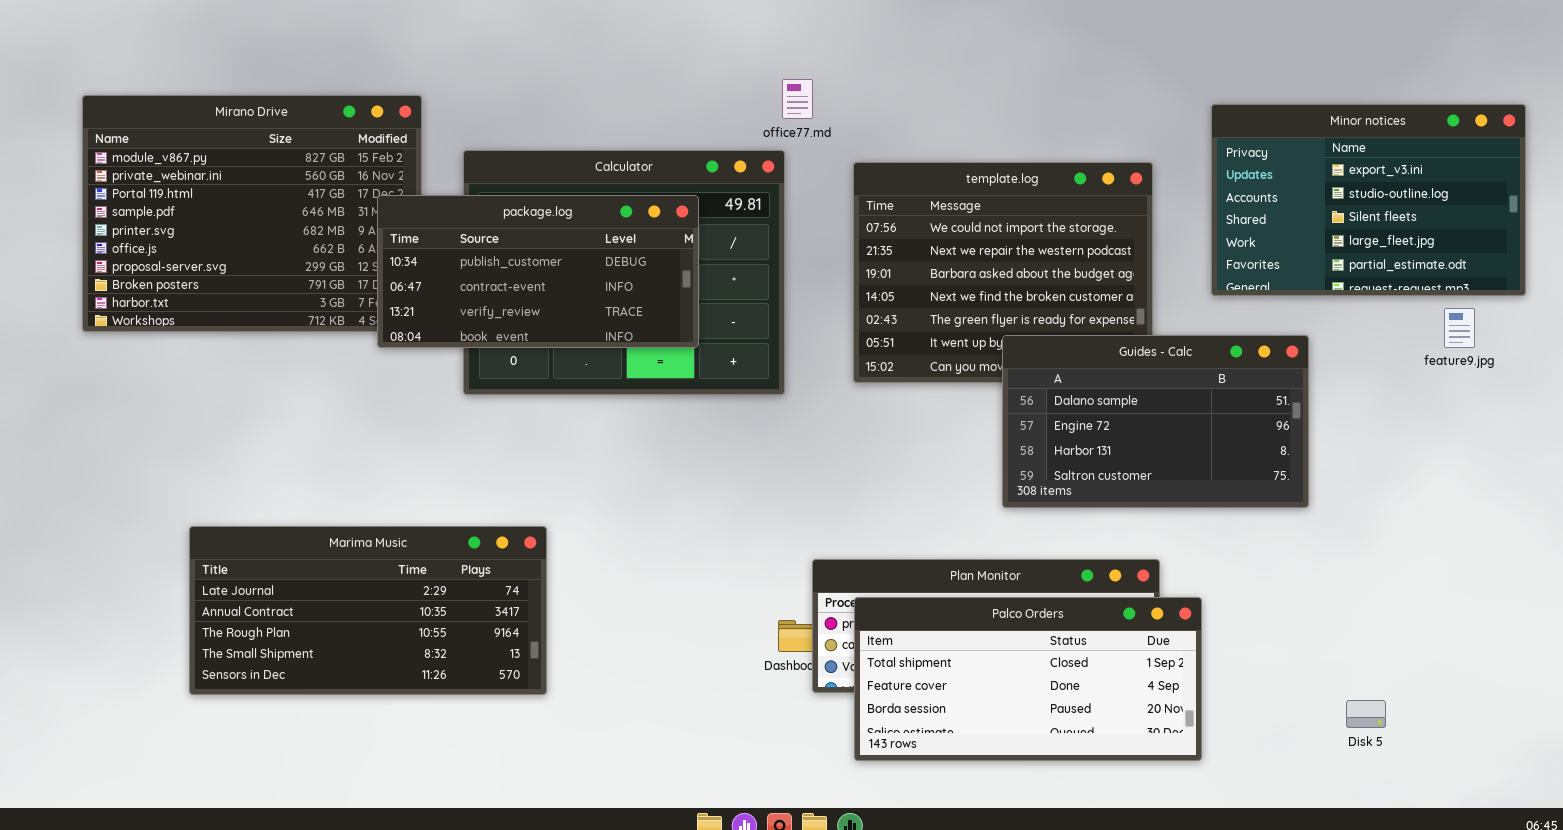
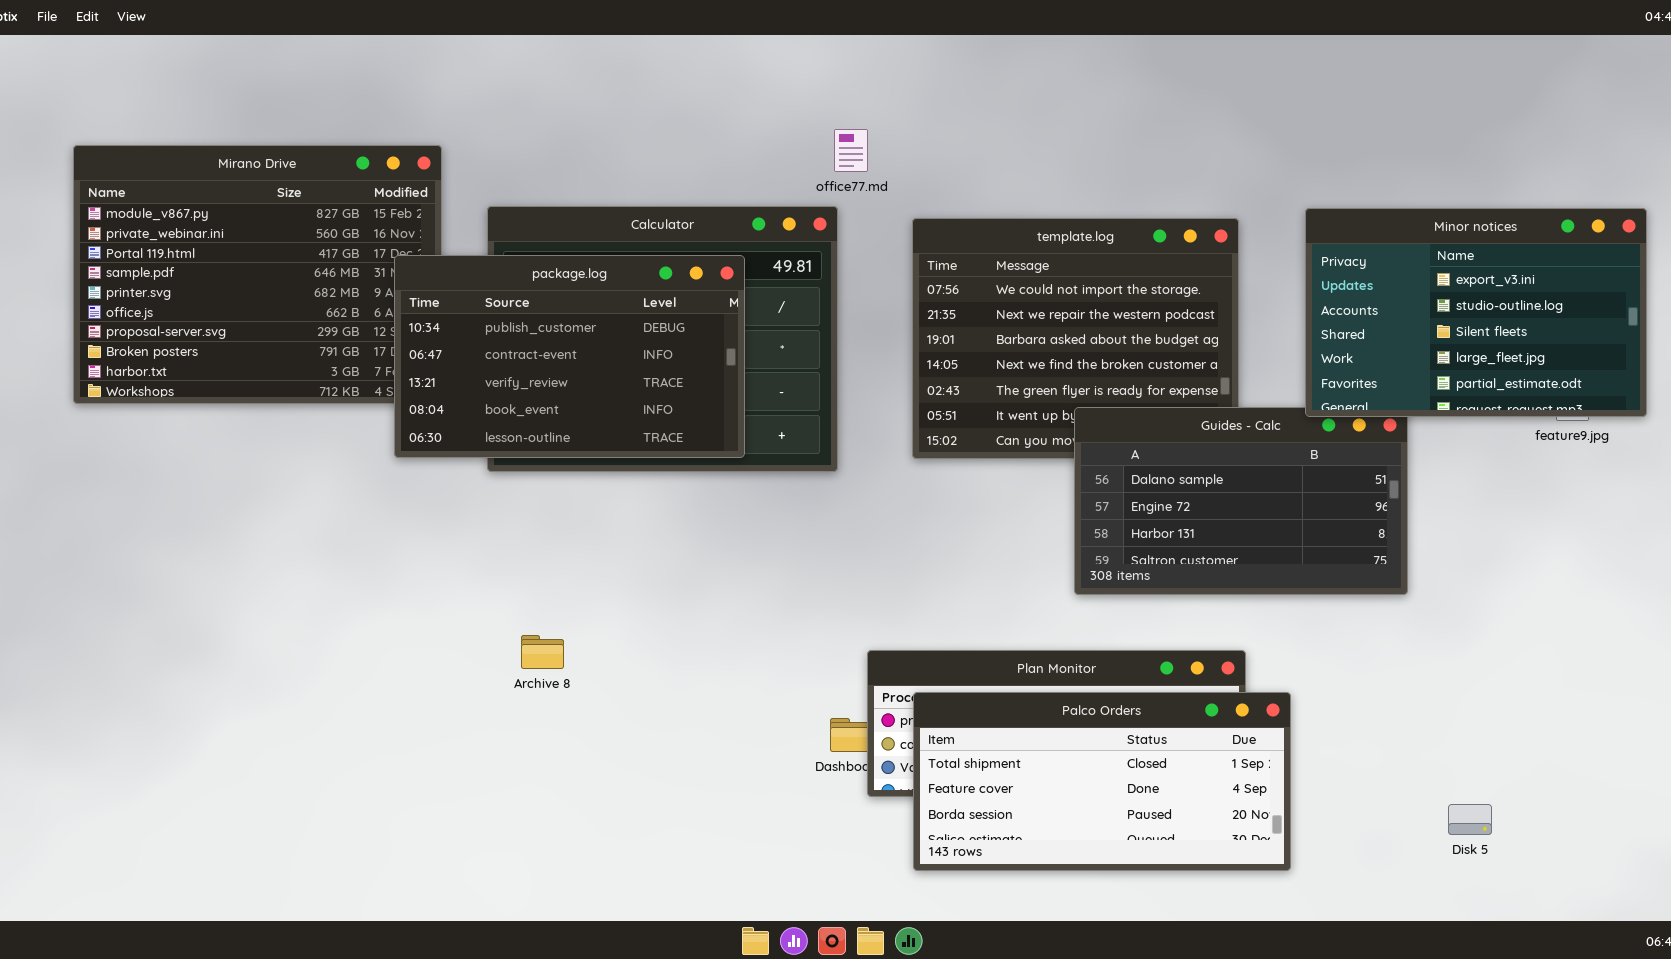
Minor notices: [1211,104,1526,296] -> [1305,208,1647,417], moved
package.log: [377,195,699,348] -> [394,255,745,458], resized
Marima Music: [189,526,547,695] -> none, closed

